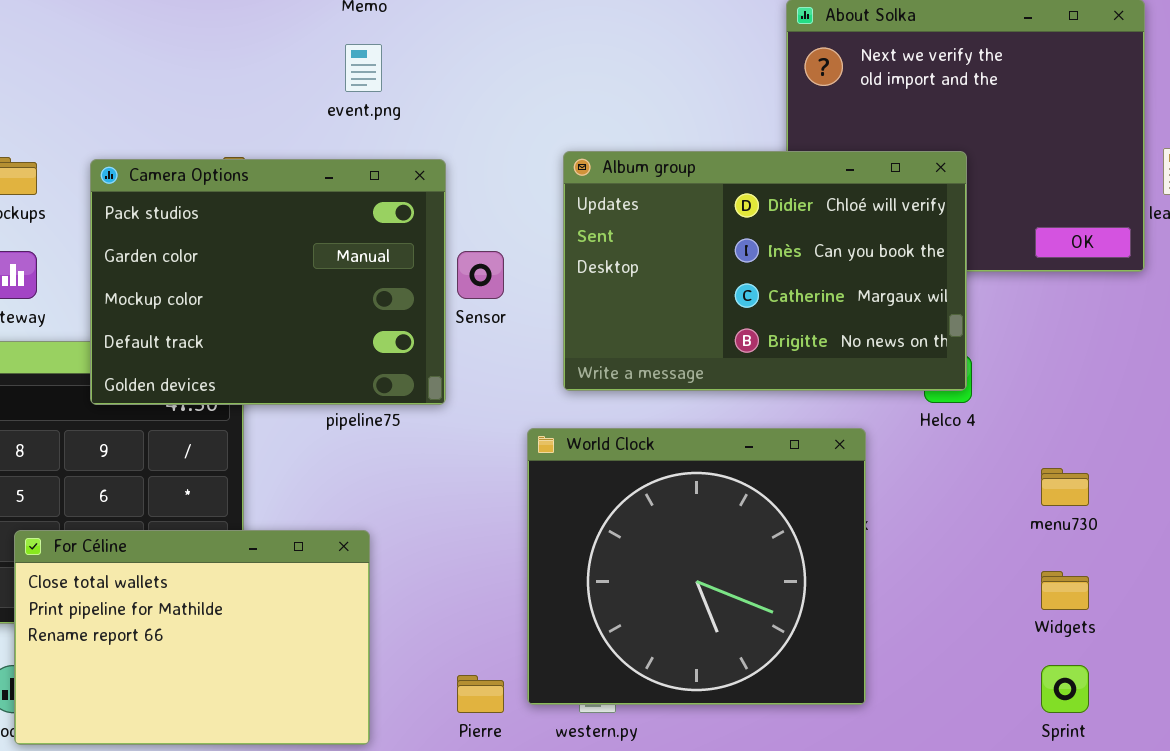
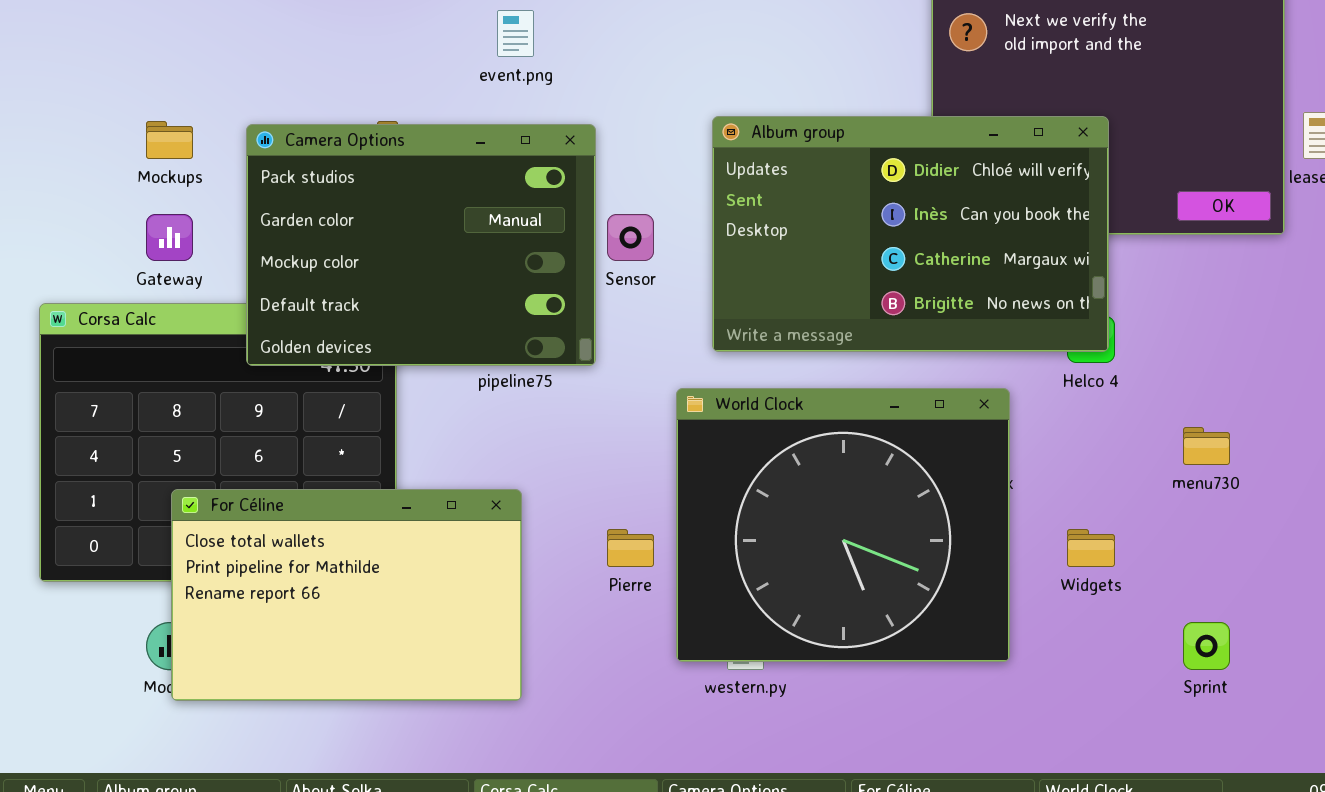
Widgets: [1041,571,1089,610] -> [1067,529,1115,567], moved
Pierre: [457,675,504,713] -> [607,529,654,567], moved

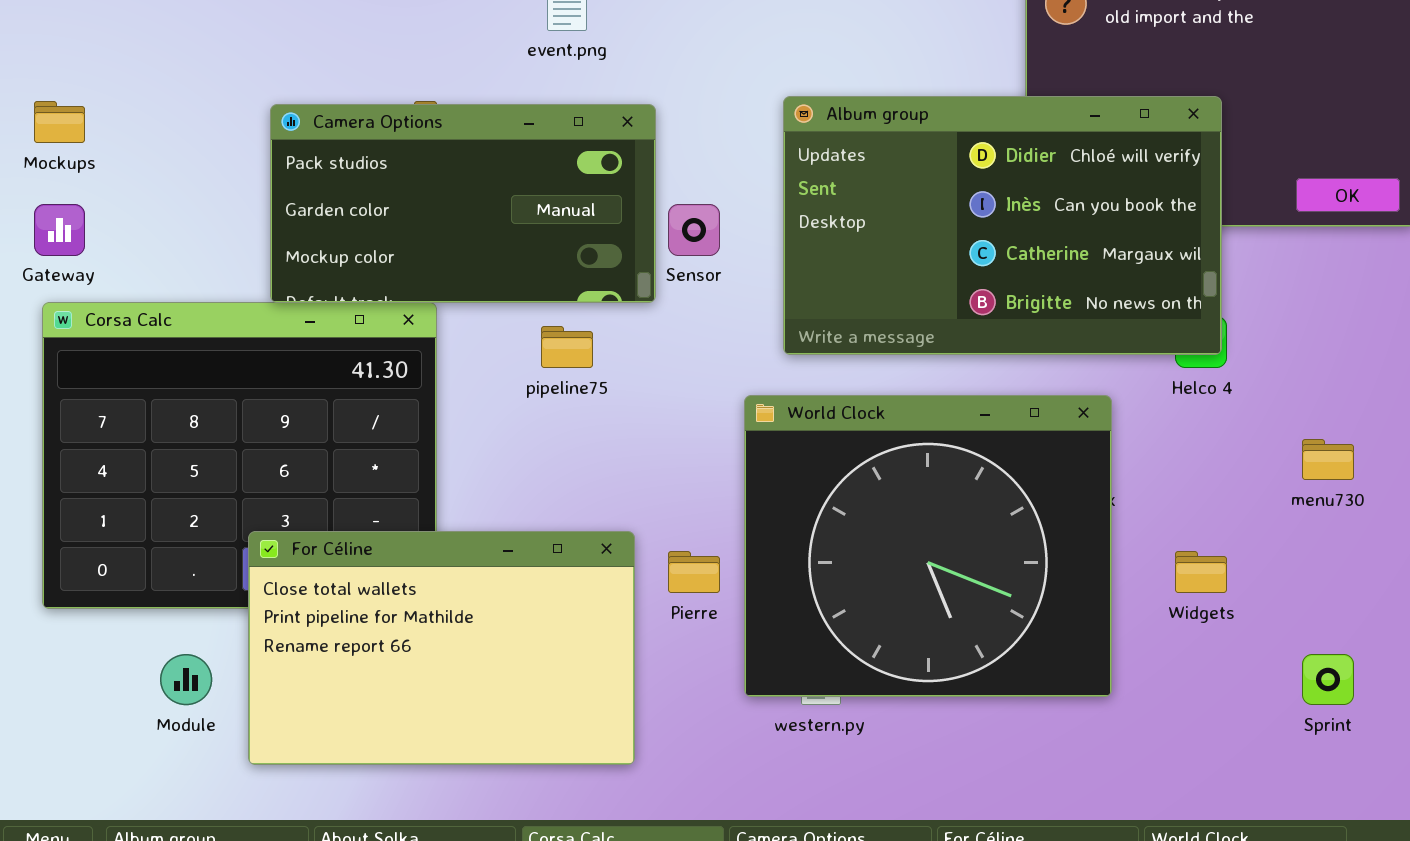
Mockups: [146,121,193,159] -> [34,101,85,143], moved
Camera Options: [246,124,596,366] -> [270,104,656,303], resized
Gateway: [146,214,193,261] -> [34,204,85,256], moved
For Céline: [171,489,522,701] -> [248,531,635,765], moved

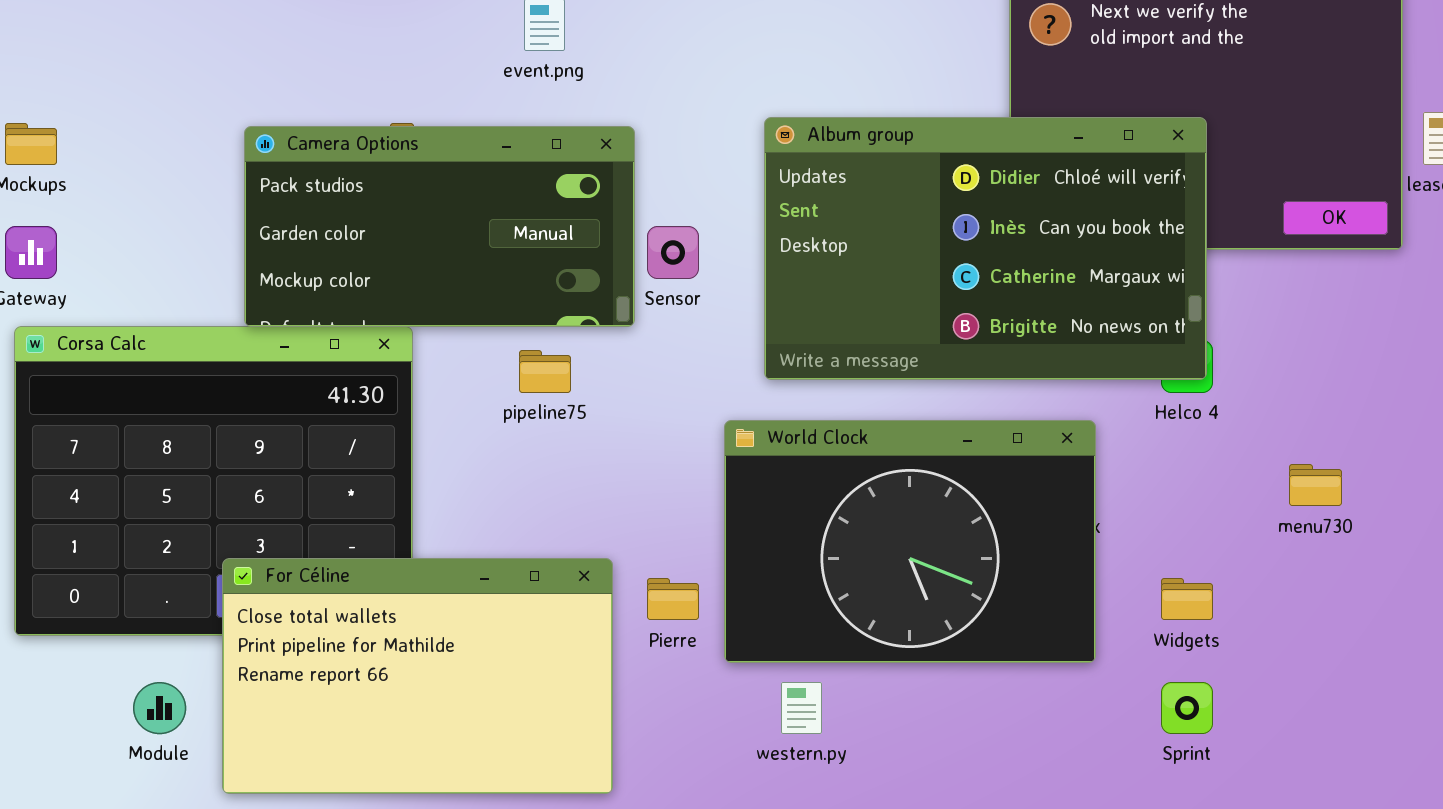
World Clock: [744,395,1112,697] -> [724,420,1096,663], resized
Sprint: [1302,654,1354,705] -> [1161,682,1213,734], moved

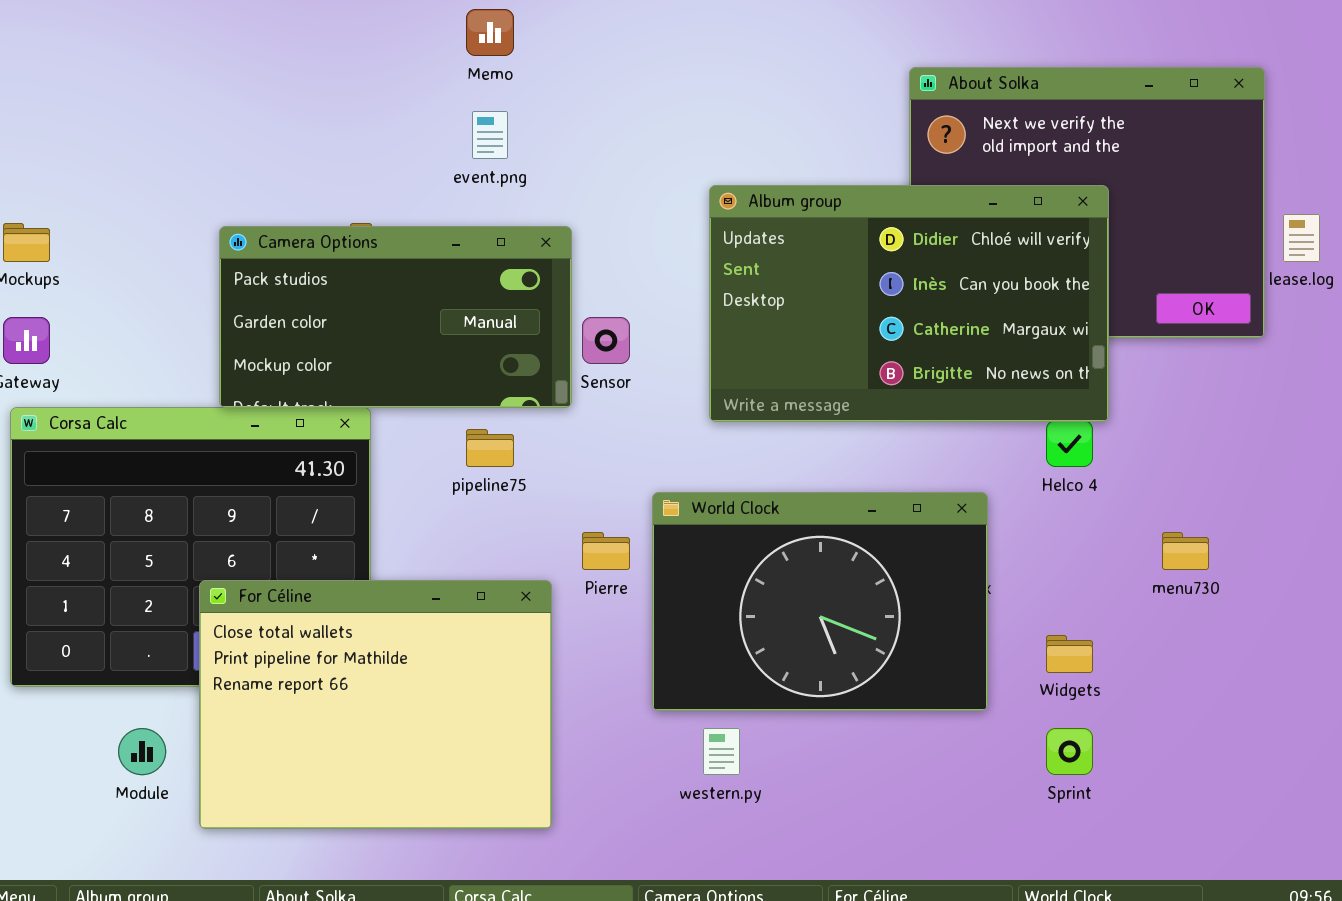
Album group: [764,117,1207,380] -> [709,185,1109,422], moved
For Céline: [222,558,613,794] -> [199,580,552,829], resized
Pierre: [647,578,699,620] -> [582,532,630,570], moved

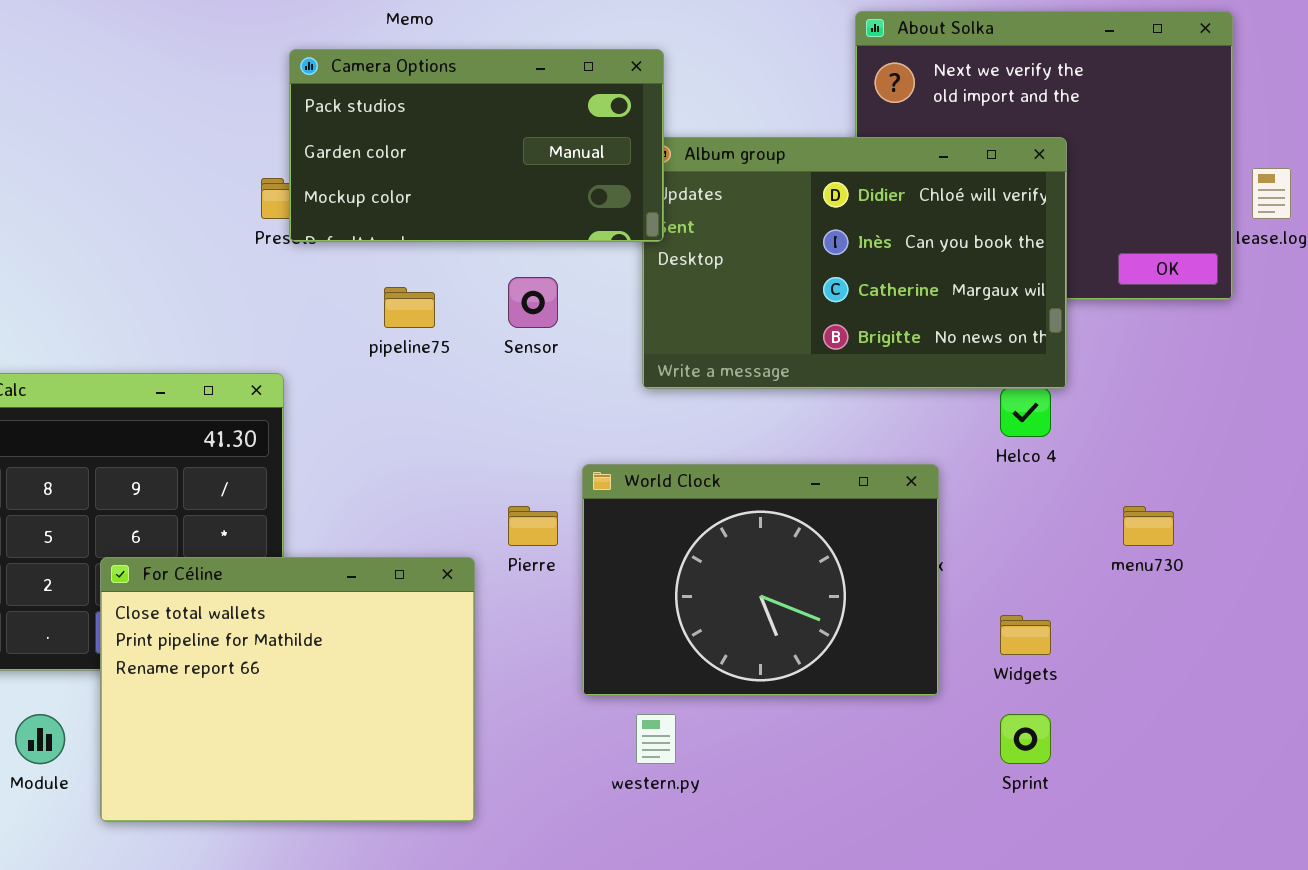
Camera Options: [219,226,572,408] -> [289,49,664,242], moved
pipeline75: [466,429,514,467] -> [384,287,435,328], moved

